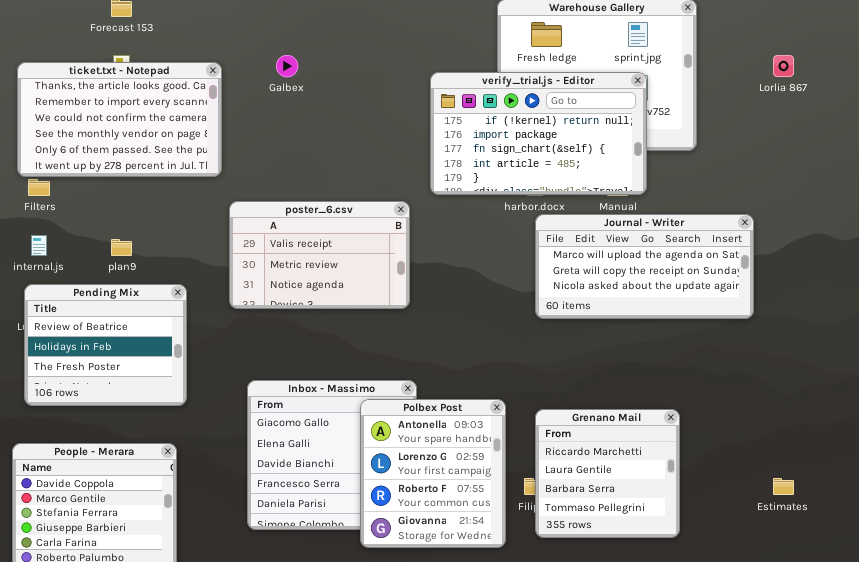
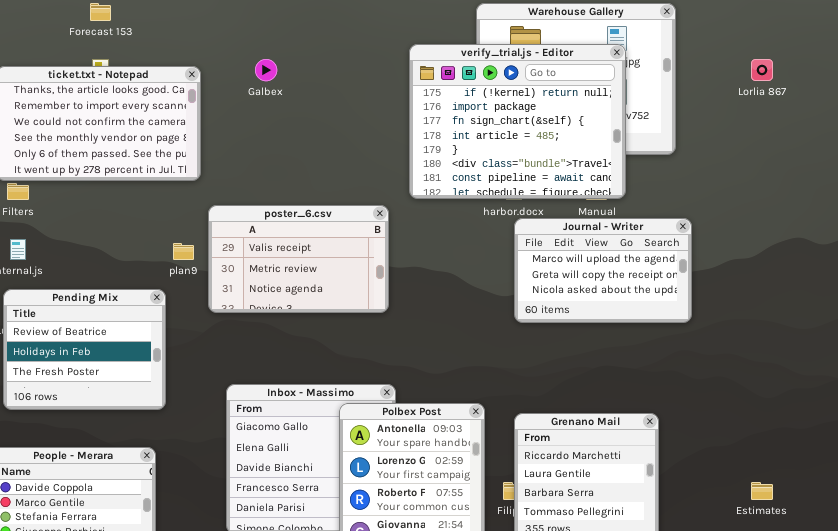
verify_trial.js - Editor: [430,72,647,195] -> [409,44,626,199], resized
Journal - Writer: [535,214,754,319] -> [514,218,692,323], resized
plan9: [111,239,132,256] -> [173,243,194,260], moved

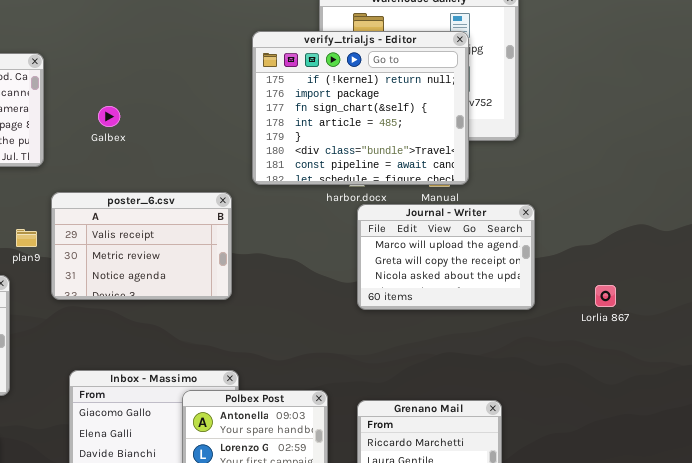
Galbex: [255,59,277,81] -> [98,106,120,127], moved
Lorlia 867: [751,59,773,81] -> [595,285,616,307], moved

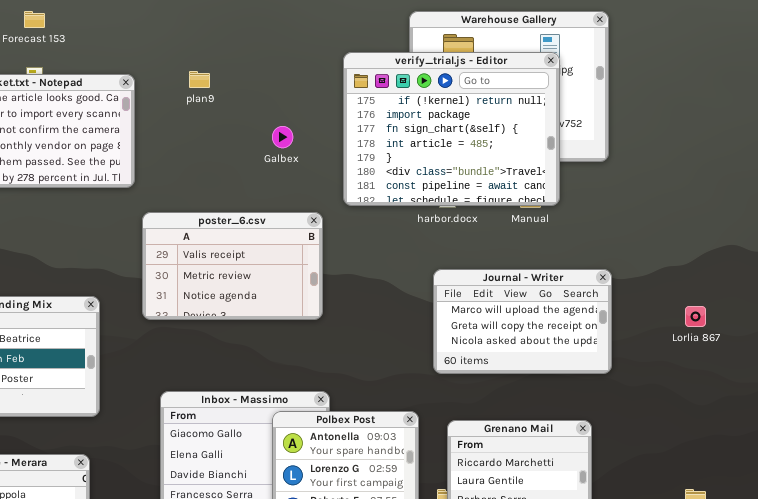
Galbex: [98,106,120,127] -> [272,126,293,148], moved
Journal - Writer: [357,204,535,310] -> [433,269,612,374], moved
plan9: [16,229,37,247] -> [189,71,210,88], moved

